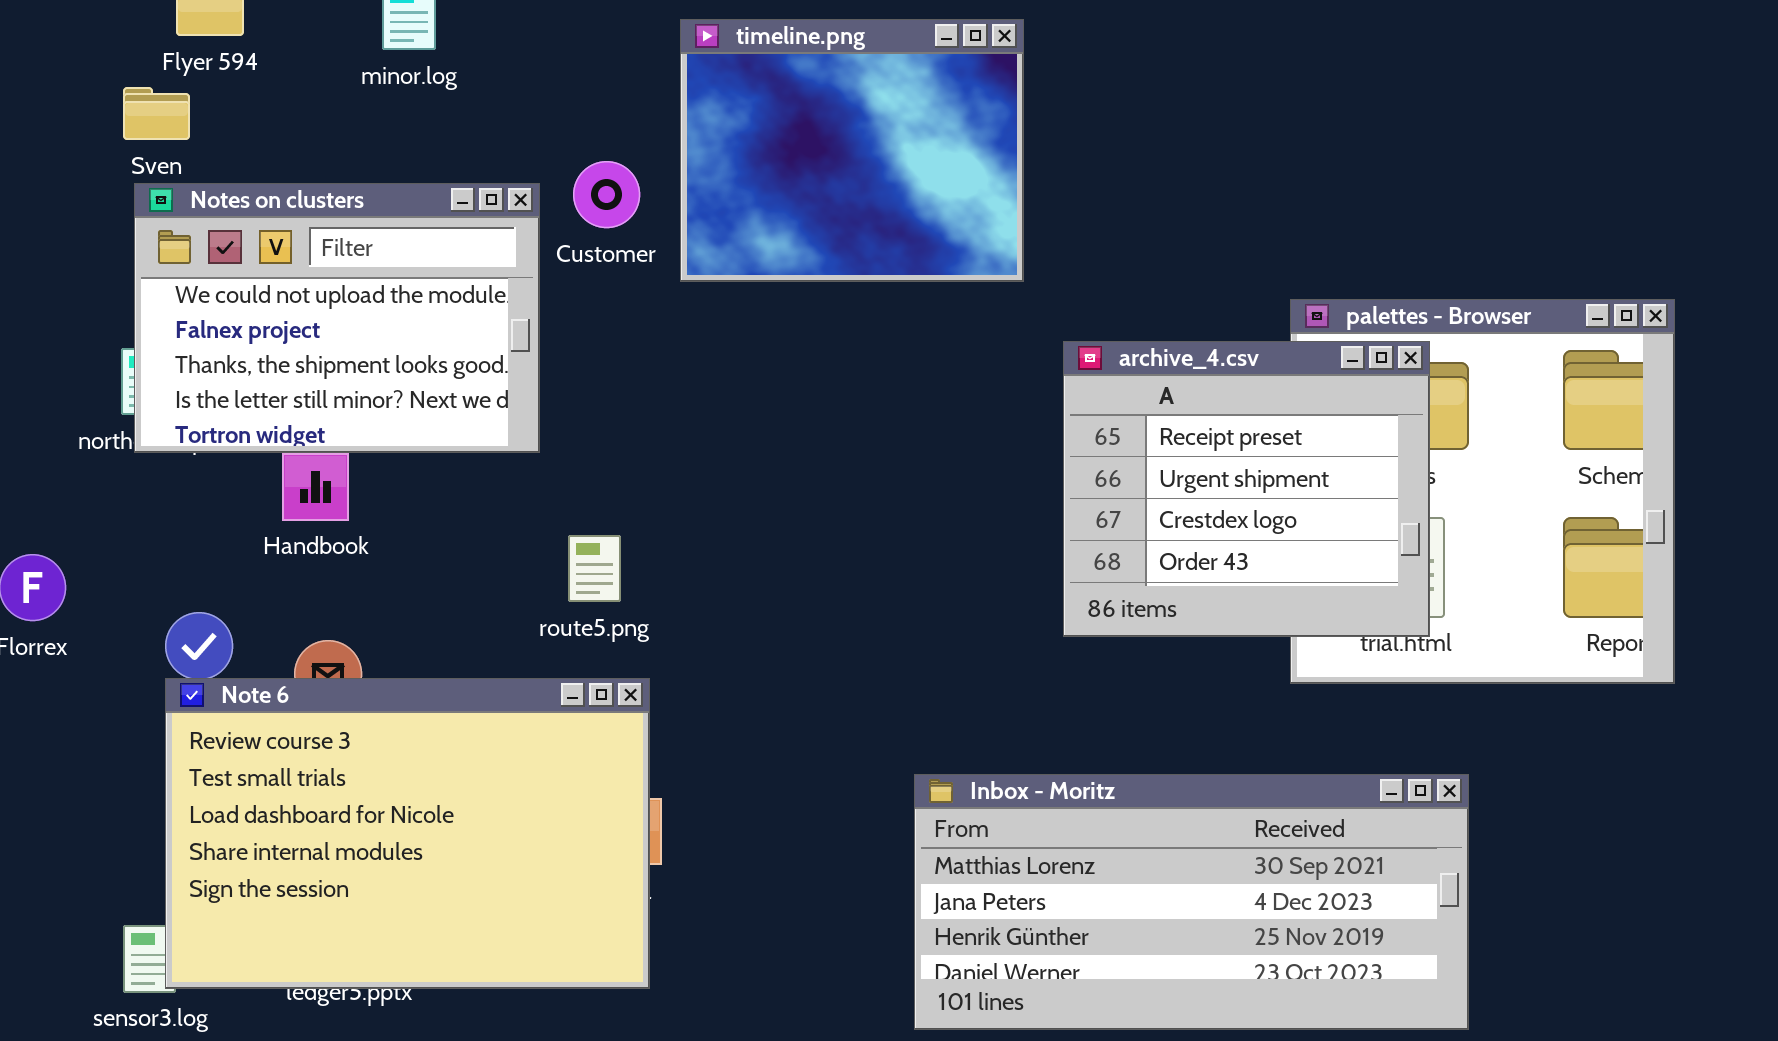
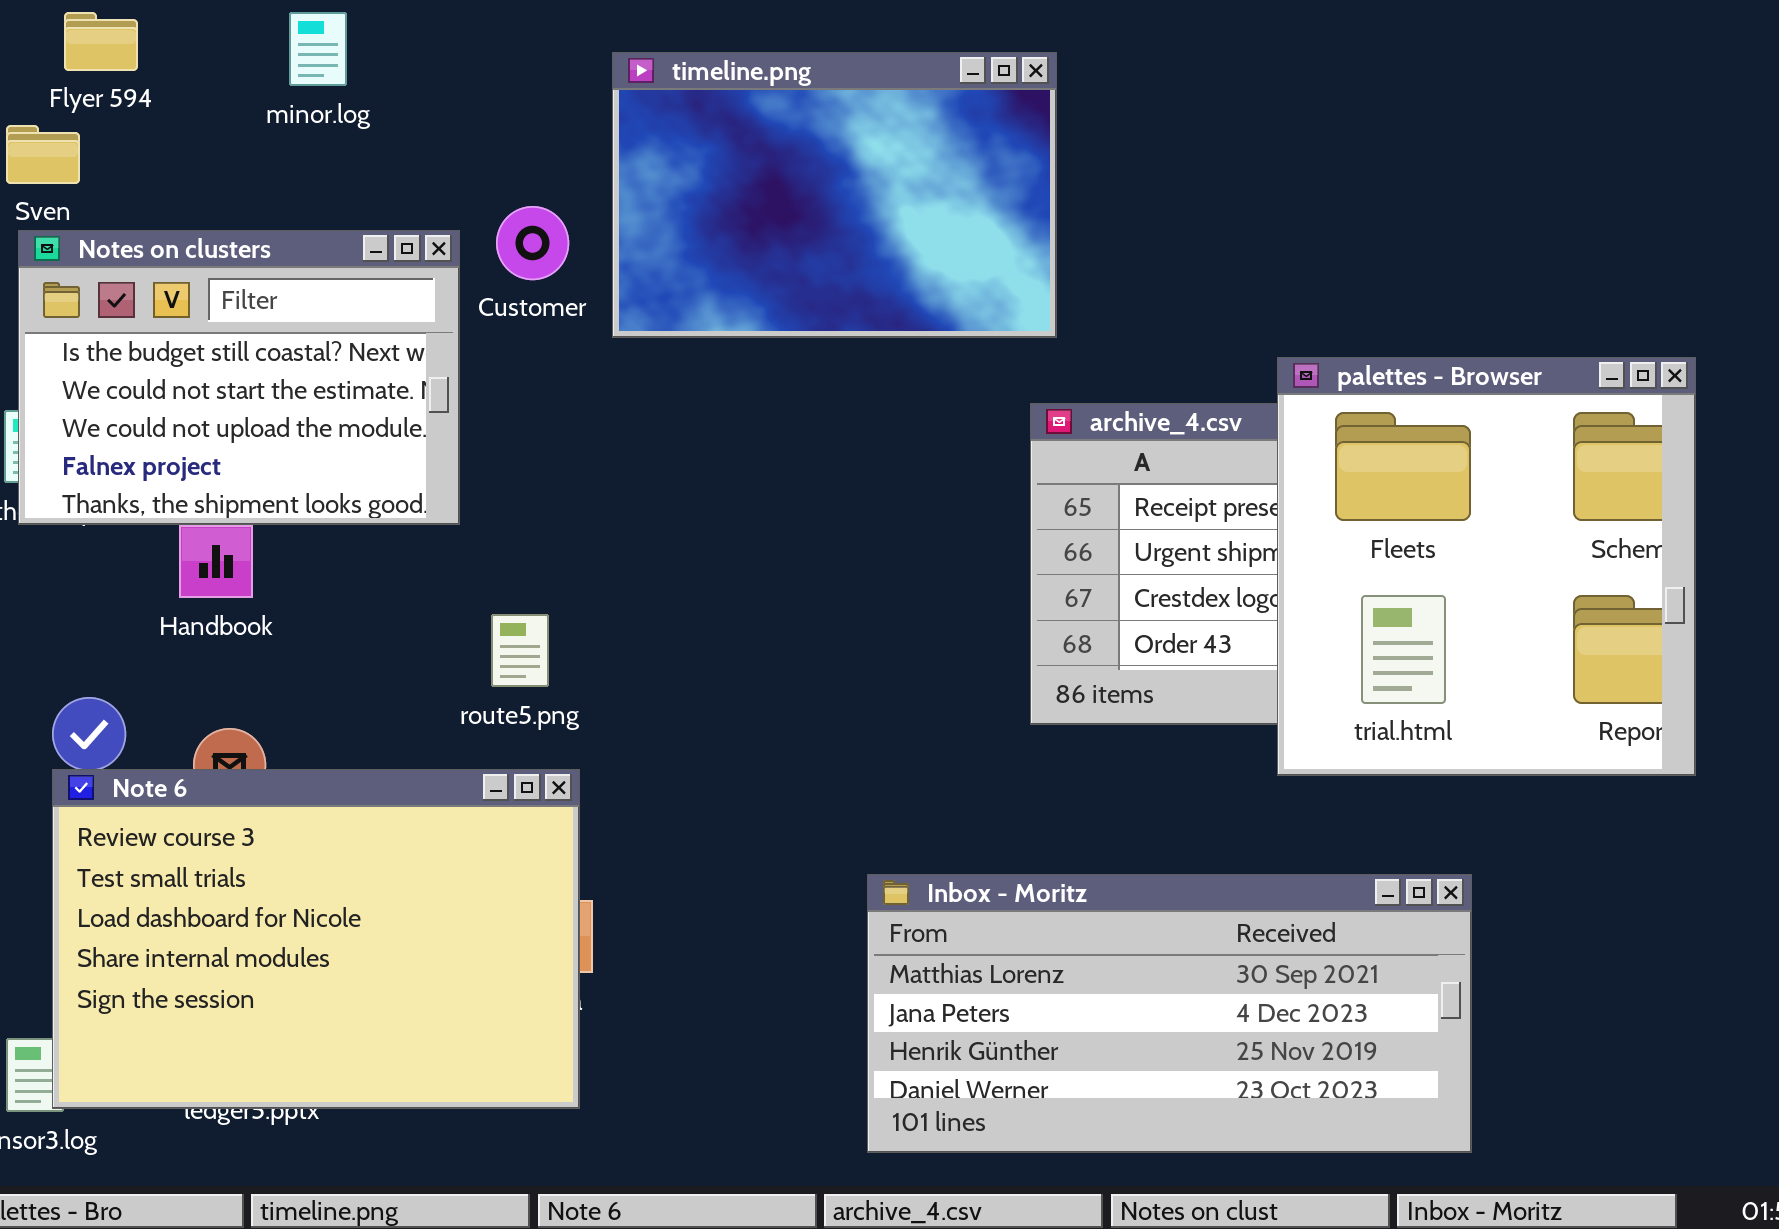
timeline.png: [680,19,1024,282] -> [612,52,1057,338], resized
Notes on clusters: [134,183,540,453] -> [18,230,460,525], scrolled up 2 rows
palettes - Browser: [1290,299,1675,684] -> [1277,357,1696,776], raised

